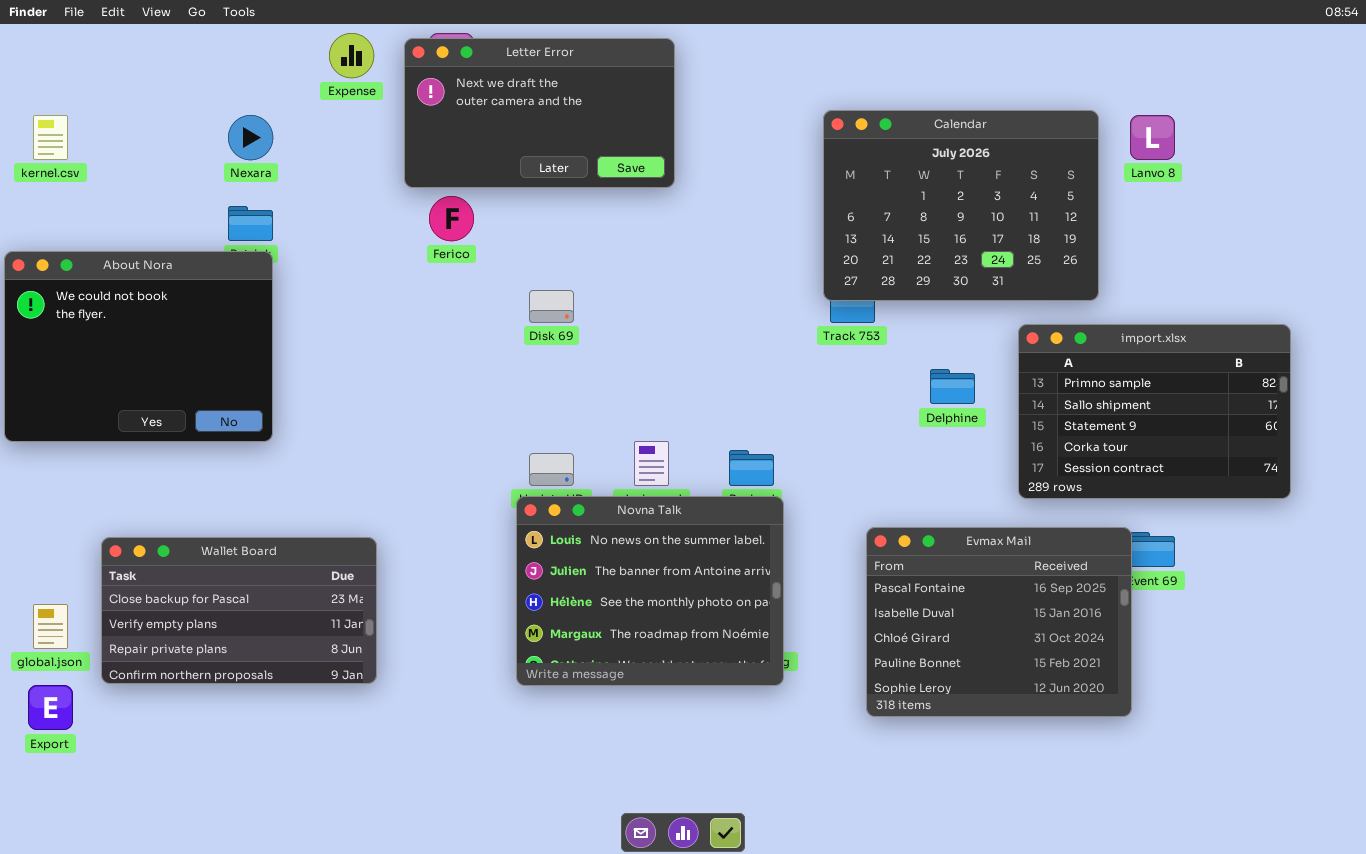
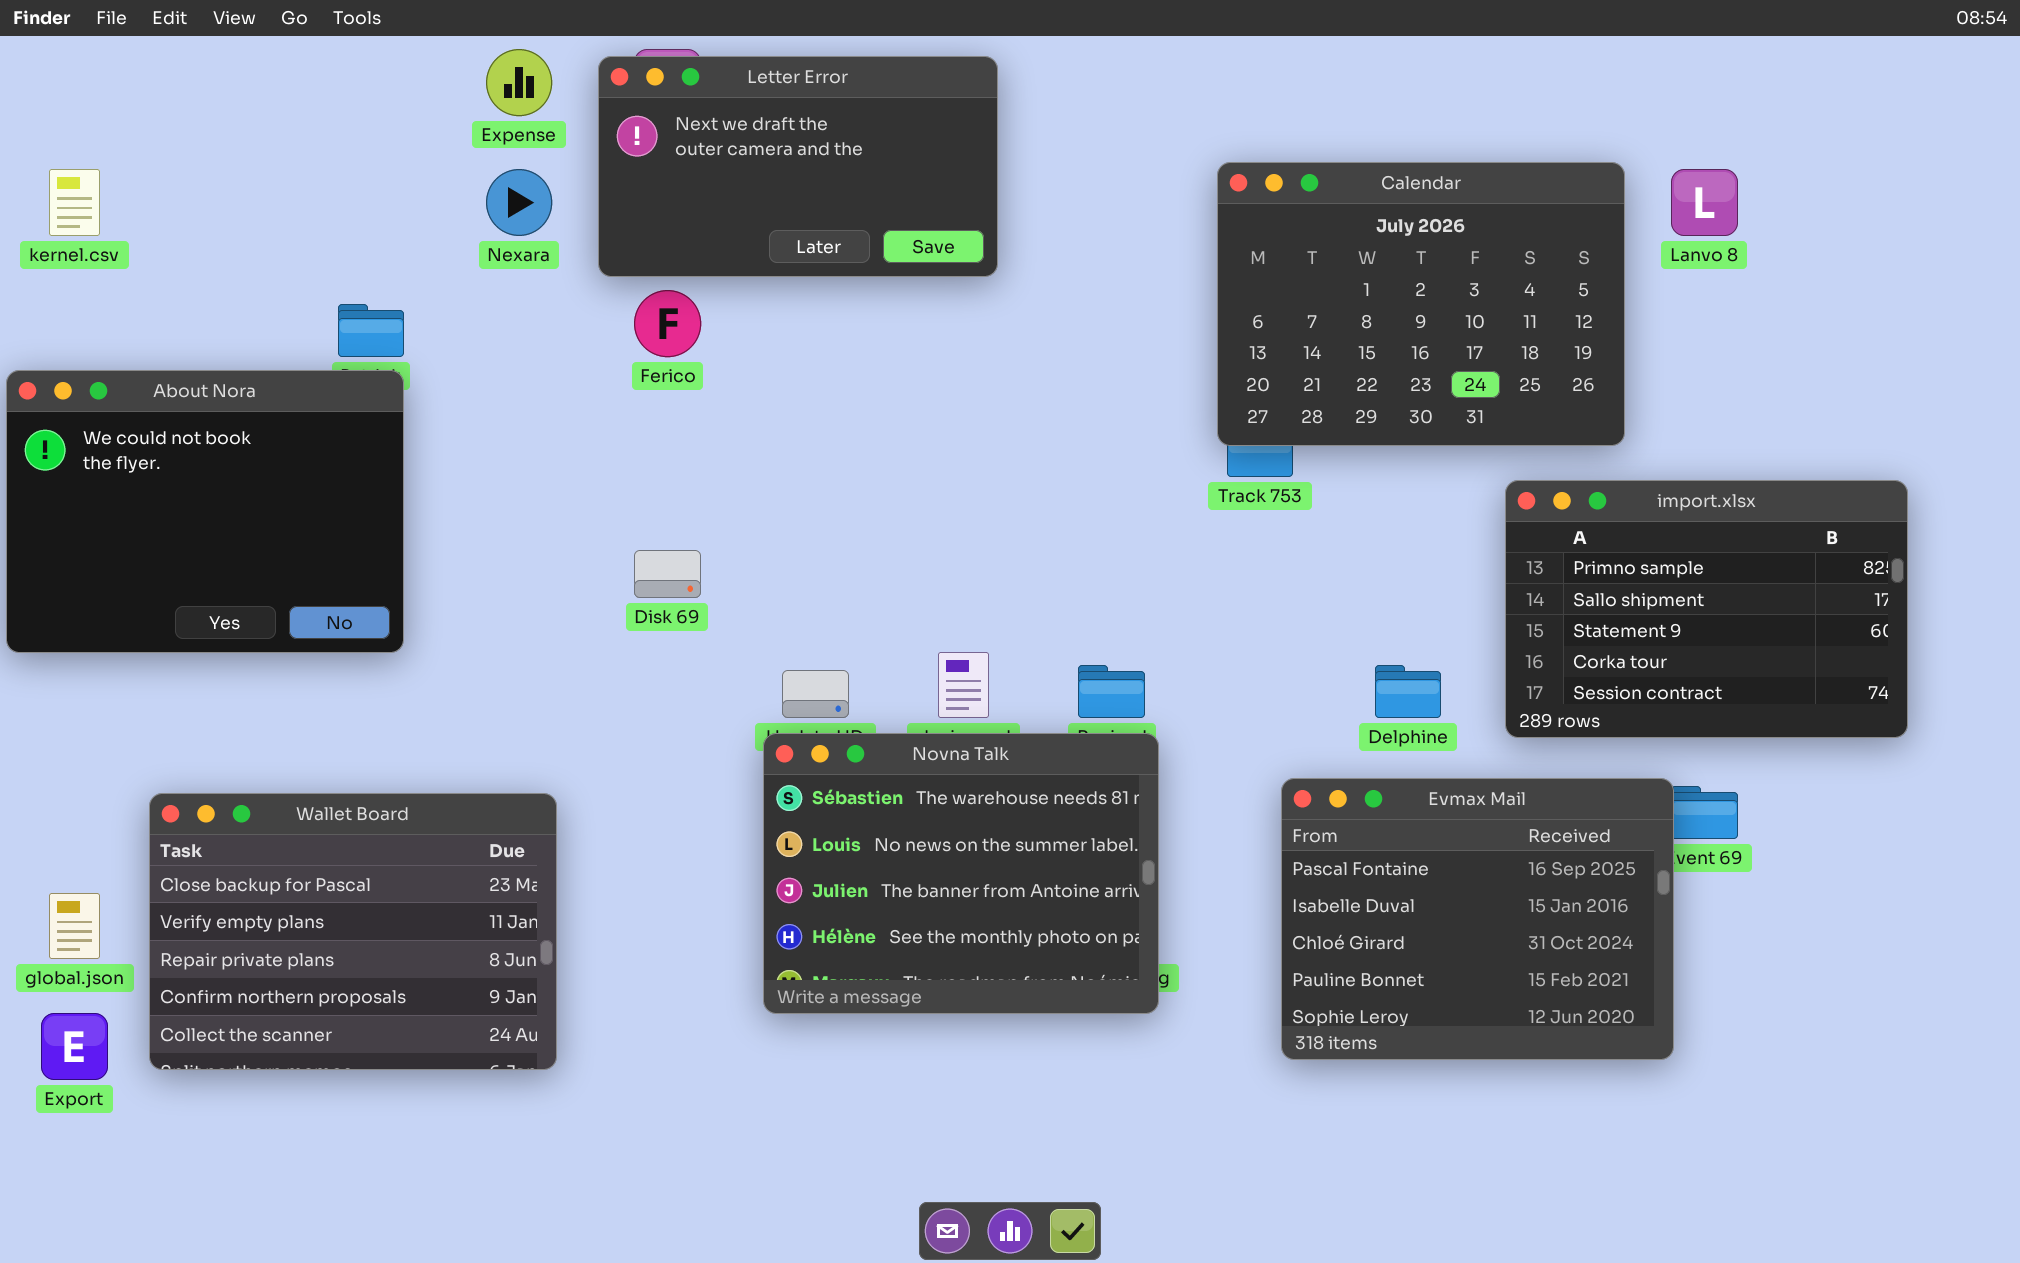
Nexara: [228,115,273,160] -> [486,169,552,236], moved
Disk 69: [529,290,574,323] -> [634,550,701,598], moved
Delphine: [930,369,975,404] -> [1375,665,1441,718], moved
Novna Talk: [516,496,784,686] -> [763,733,1159,1014], scrolled up 1 row
Wallet Board: [101,537,377,684] -> [149,793,557,1070], resized

